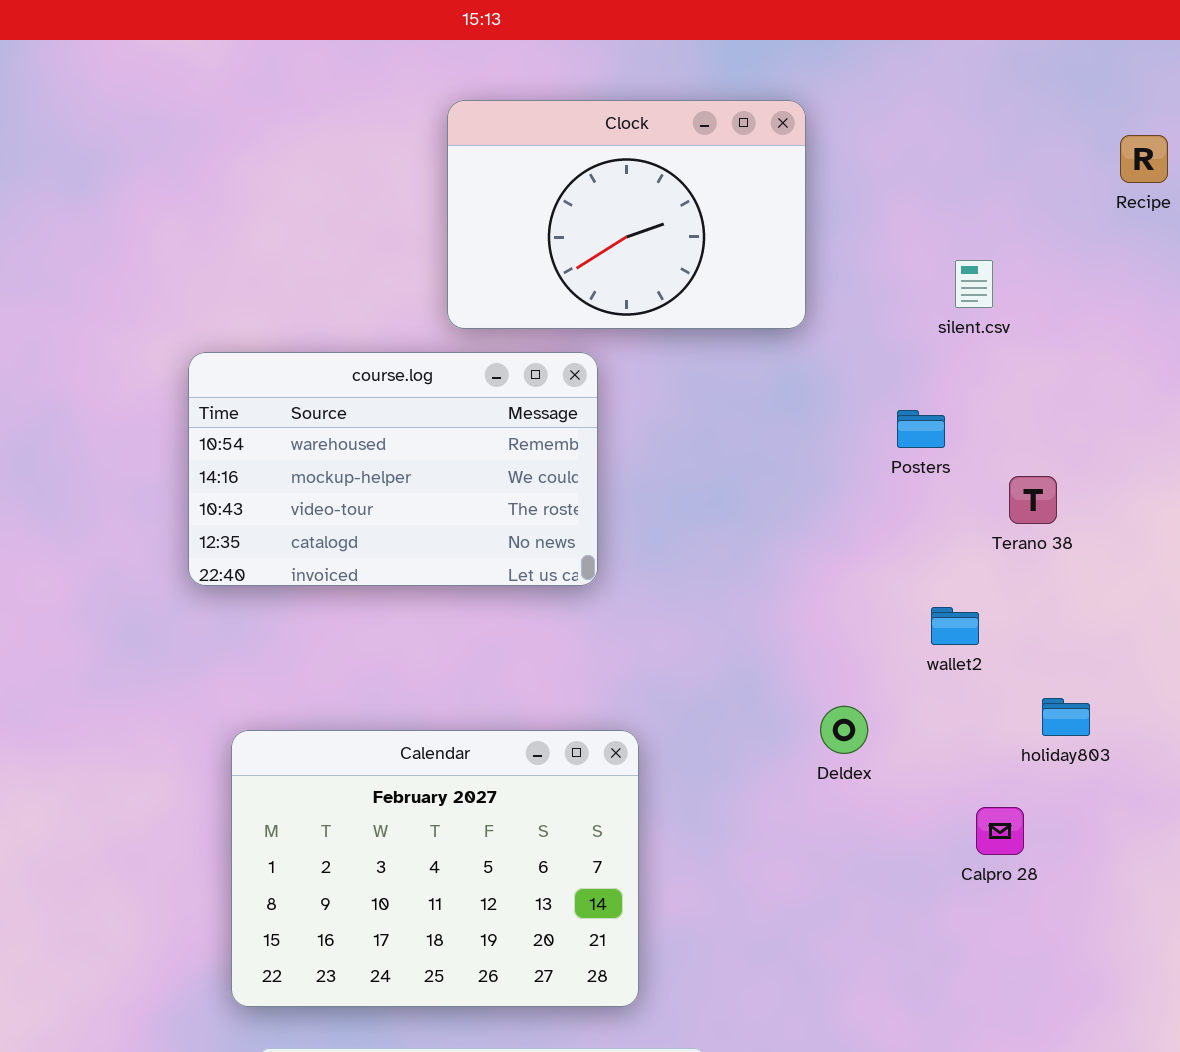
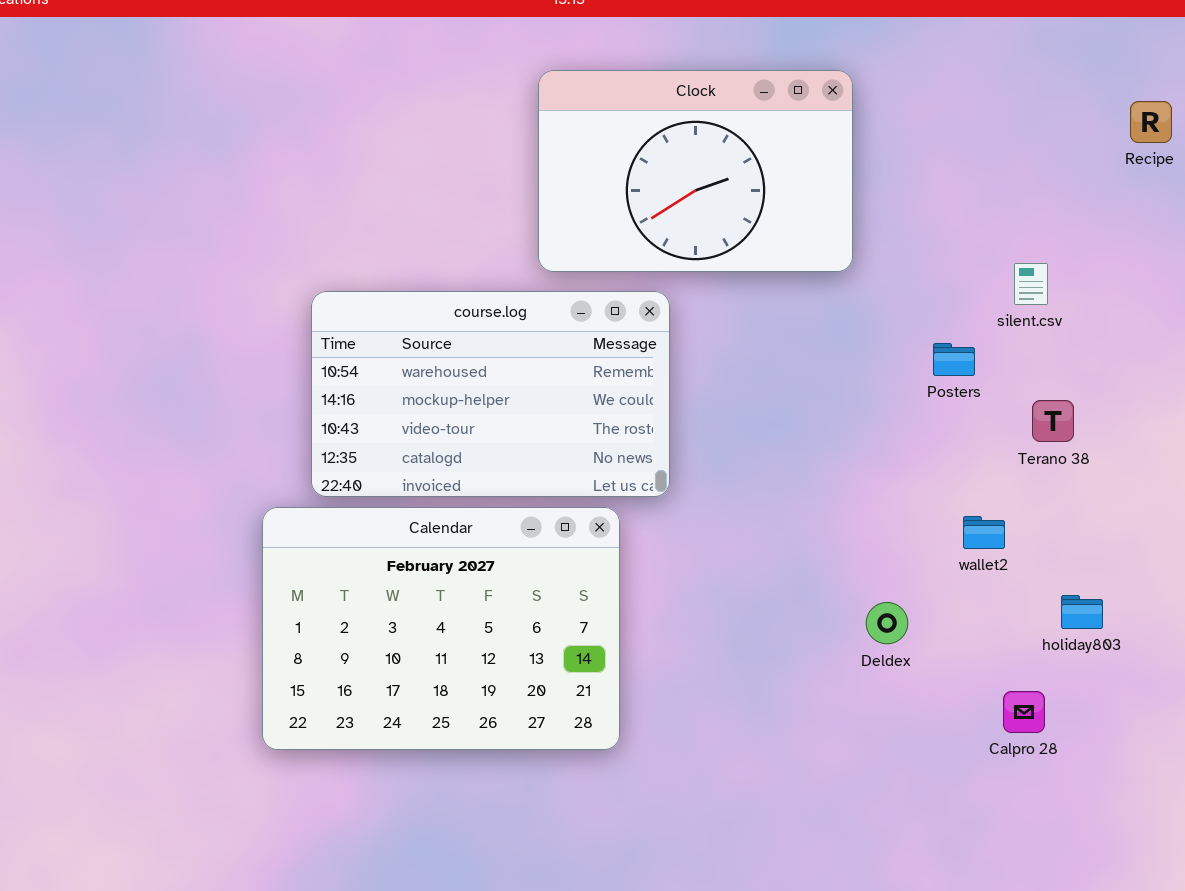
silent.csv: [955,260,993,308] -> [1014,263,1048,305], moved
Calendar: [231,730,639,1007] -> [262,507,620,750], moved

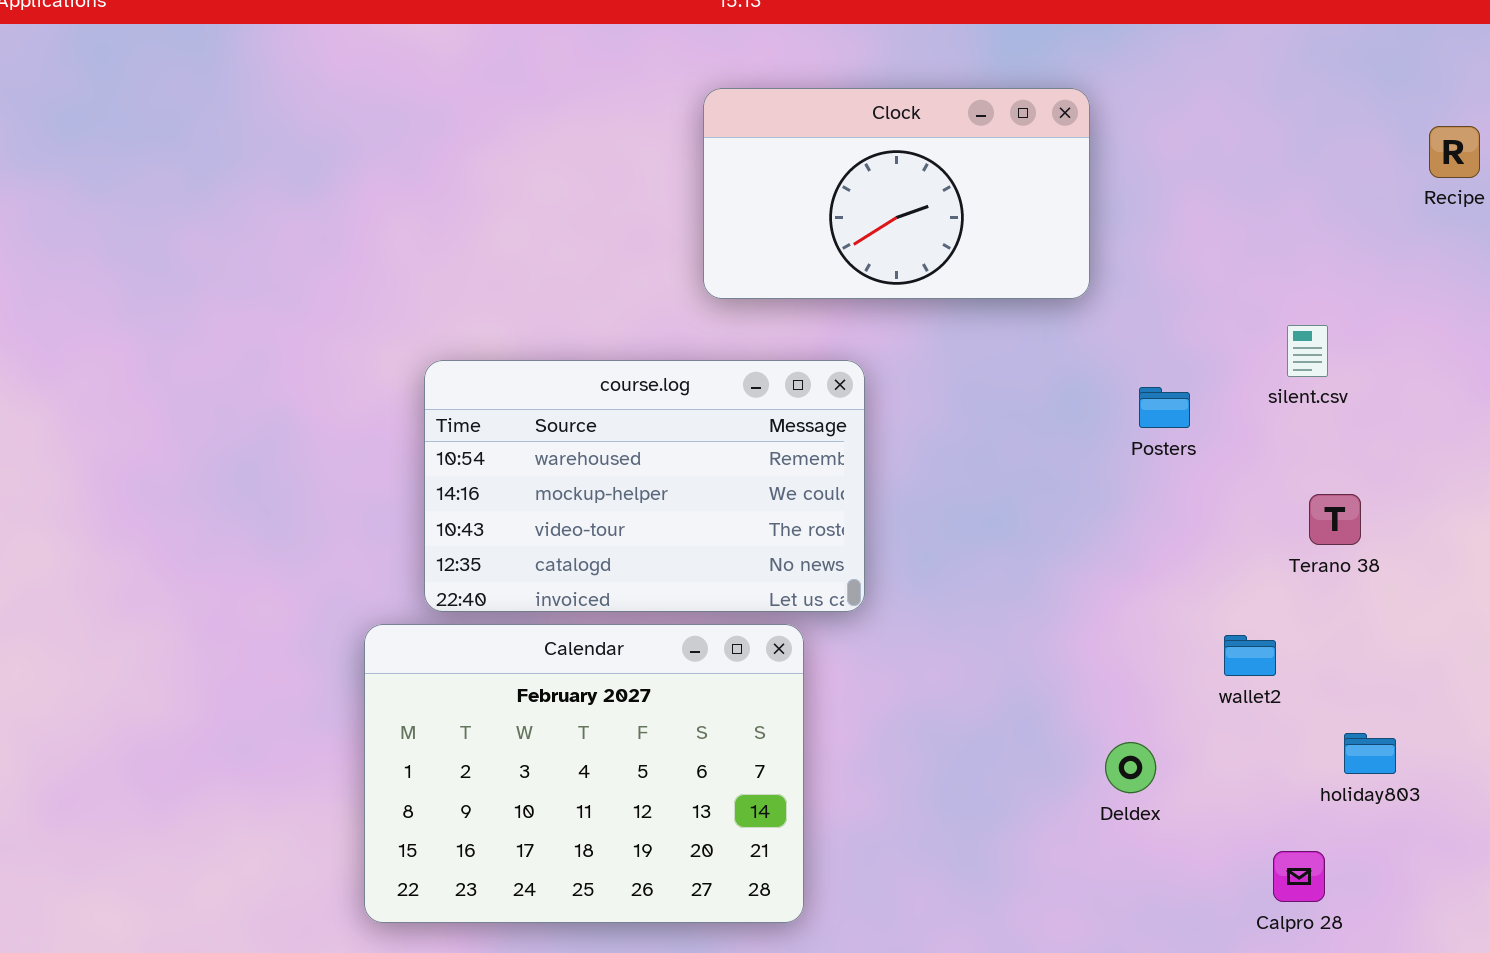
Clock: [538,70,853,272] -> [703,88,1090,299], resized
Posters: [933,343,975,376] -> [1139,387,1190,428], moved

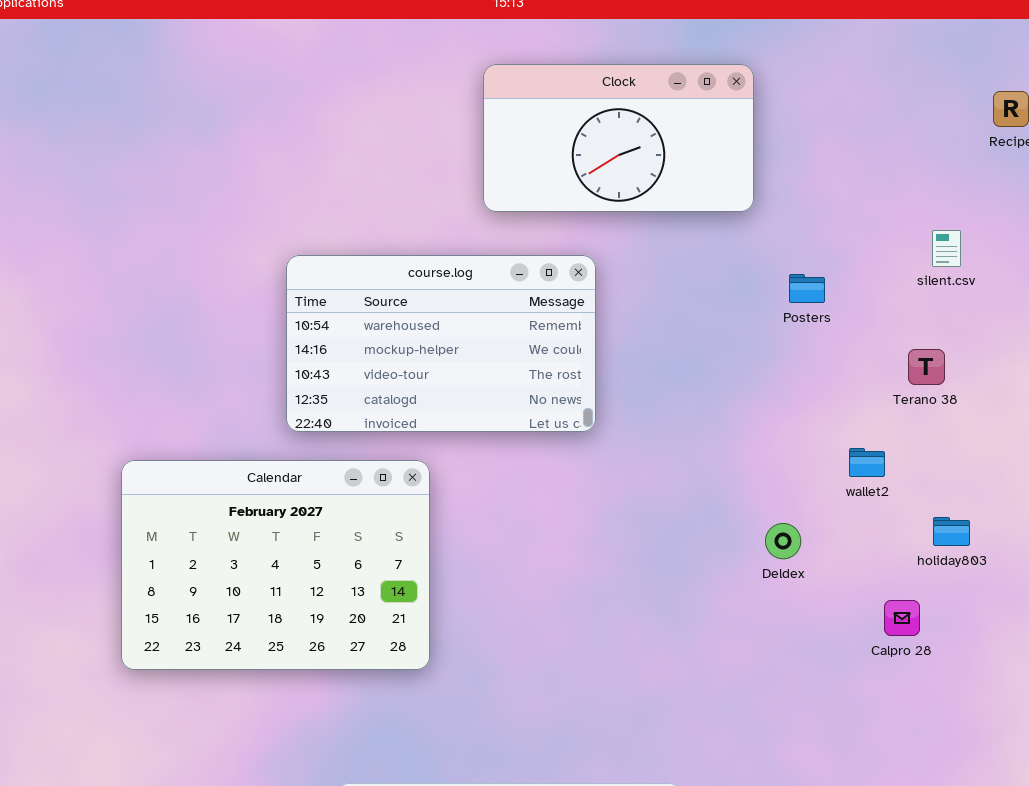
silent.csv: [1287,325,1328,377] -> [932,230,961,267], moved
Calendar: [364,624,804,923] -> [121,460,430,670], moved

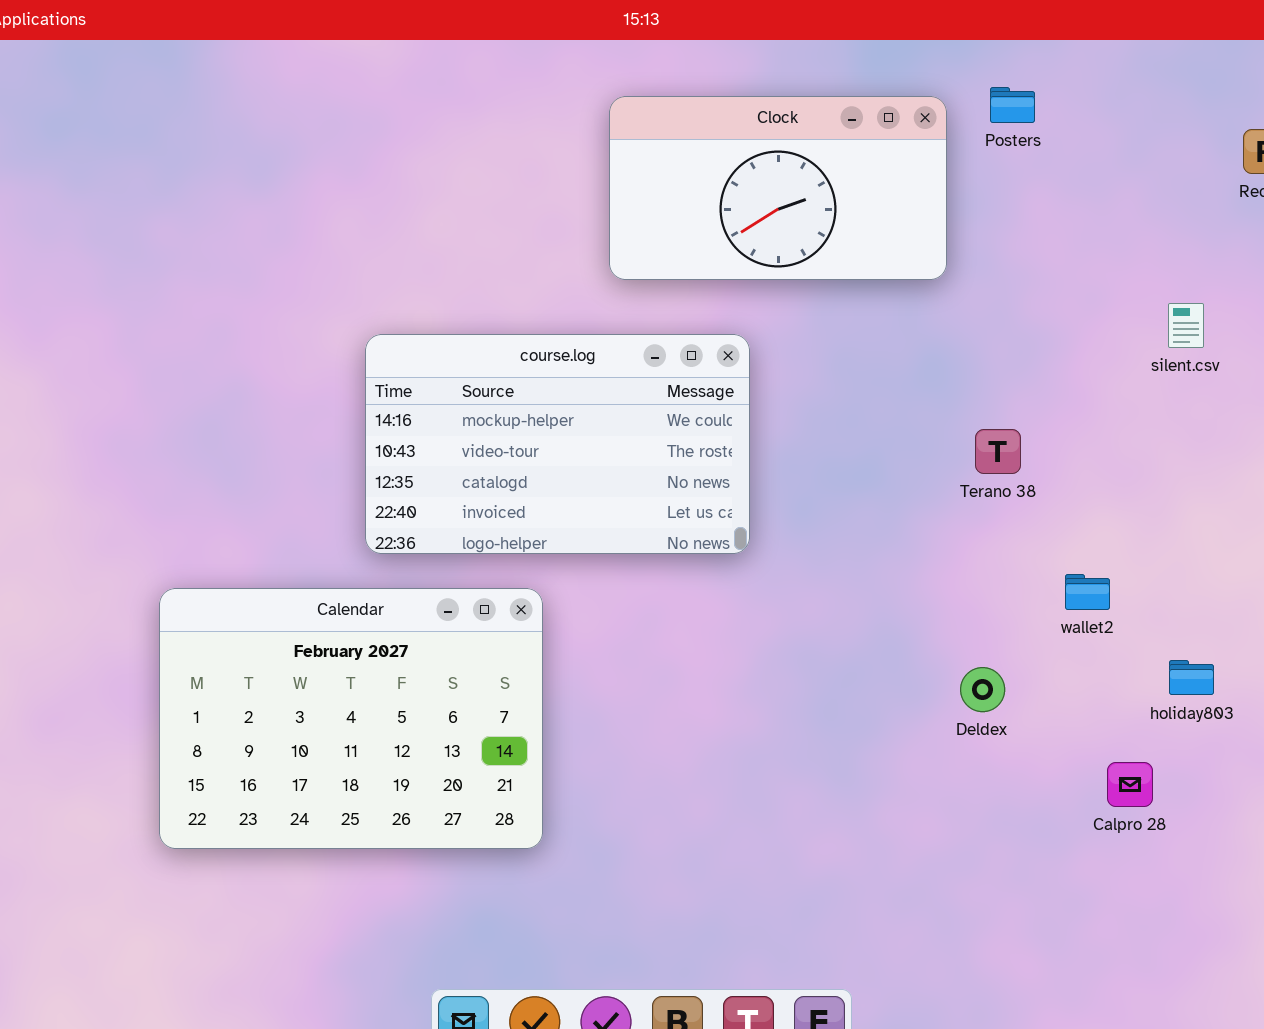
course.log: [286,255,596,432] -> [365,334,750,554], scrolled down 1 row
Posters: [789,274,825,303] -> [990,87,1035,123], moved
Terano 38: [908,349,945,385] -> [975,429,1021,474], moved

